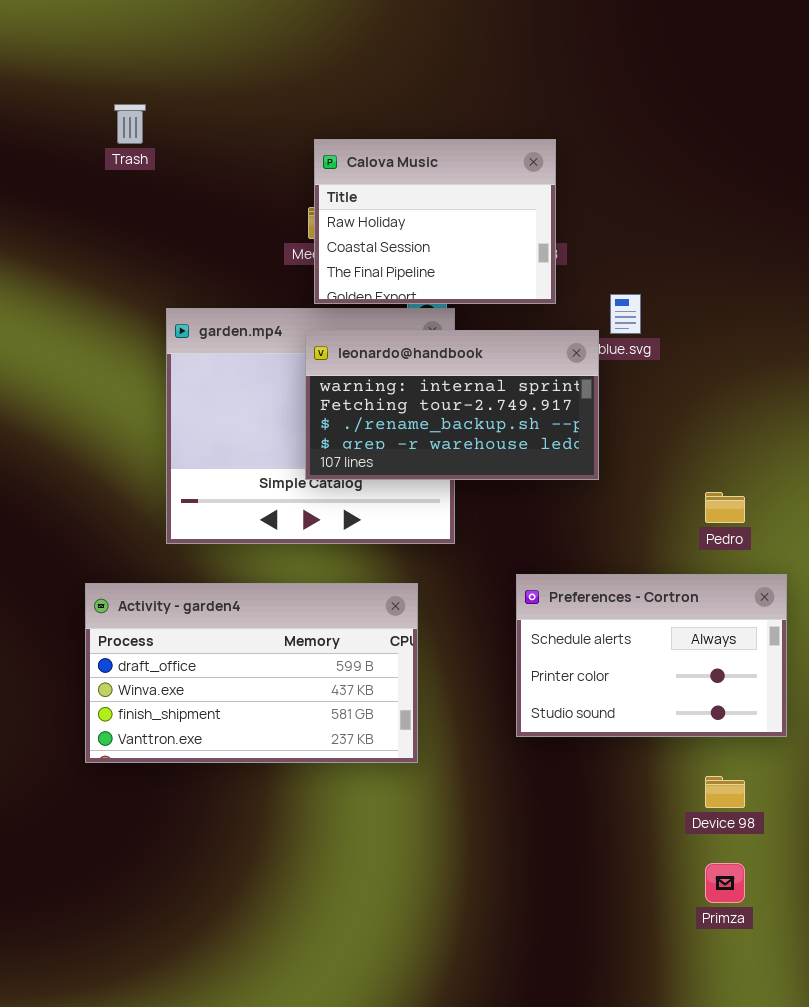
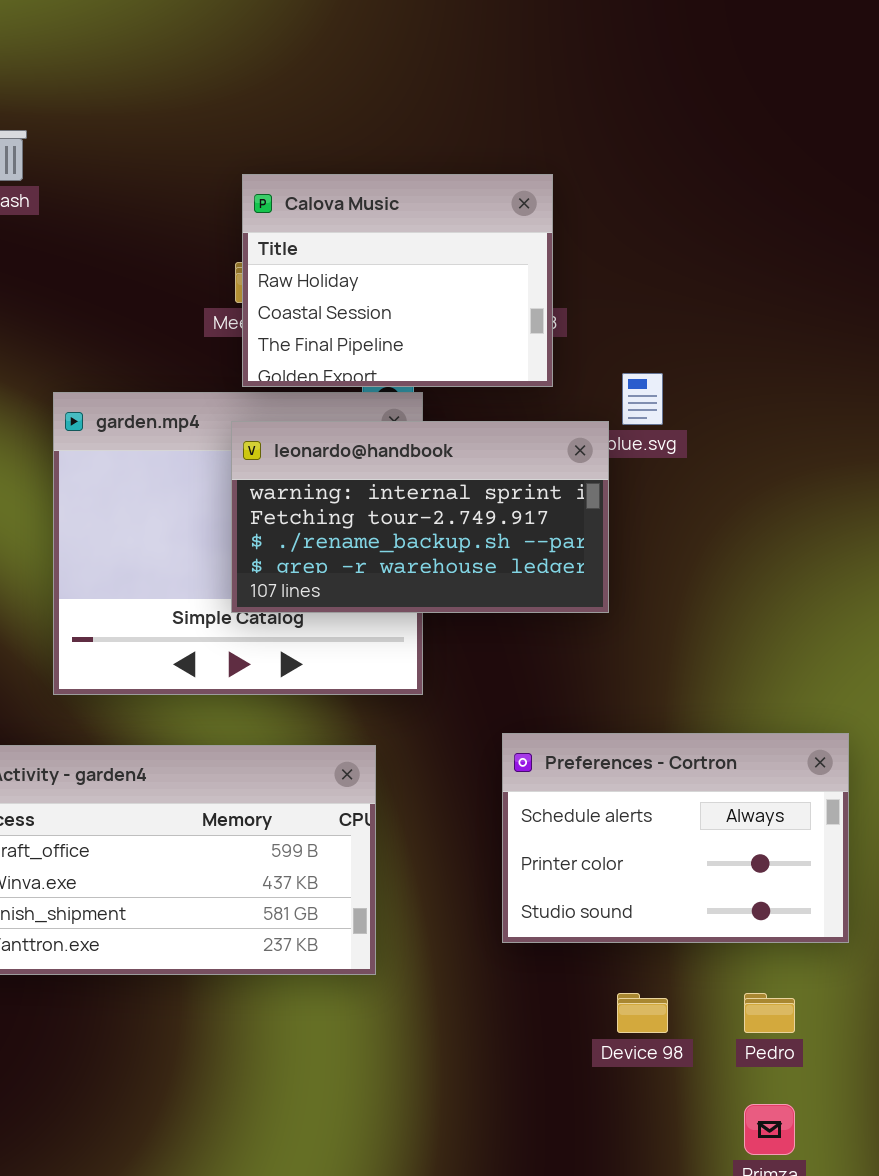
Pedro: [705,492,745,523] -> [744,993,795,1033], moved
Device 98: [705,776,745,808] -> [617,993,668,1033], moved

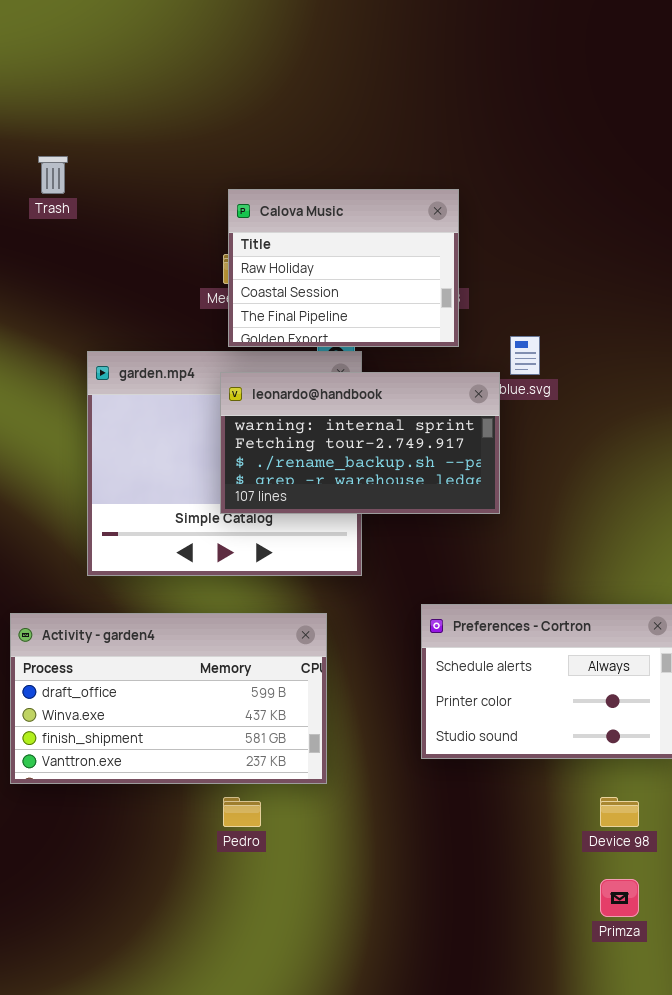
Device 98: [617,993,668,1033] -> [600,797,639,827], moved
Pedro: [744,993,795,1033] -> [223,797,261,827], moved

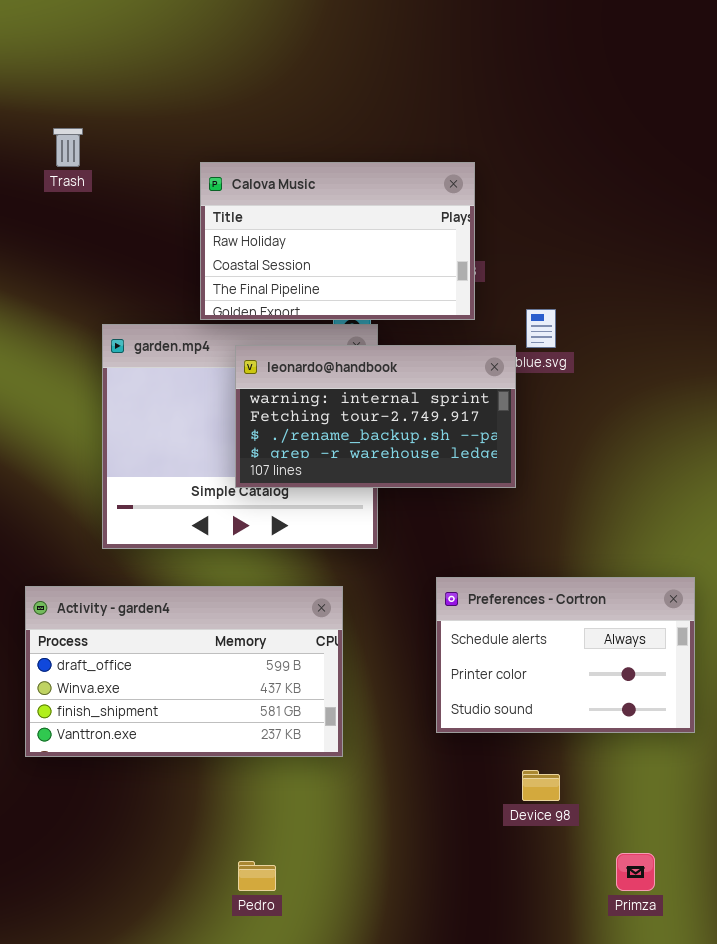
Calova Music: [228,189,459,347] -> [200,162,475,320], resized
Pedro: [223,797,261,827] -> [238,861,276,891], moved
Device 98: [600,797,639,827] -> [522,770,560,801], moved

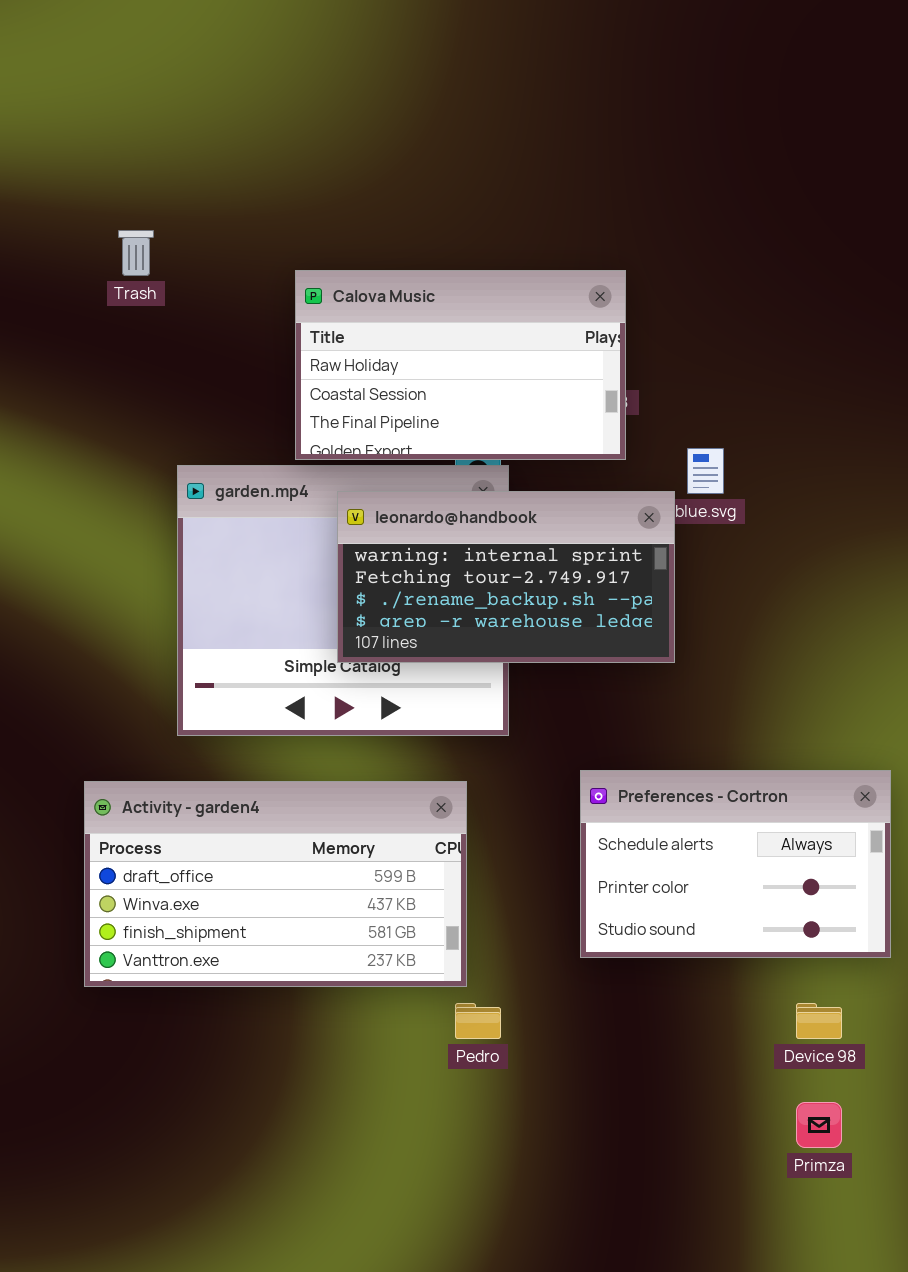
Device 98: [522,770,560,801] -> [796,1003,842,1039], moved
Pedro: [238,861,276,891] -> [455,1003,501,1039], moved

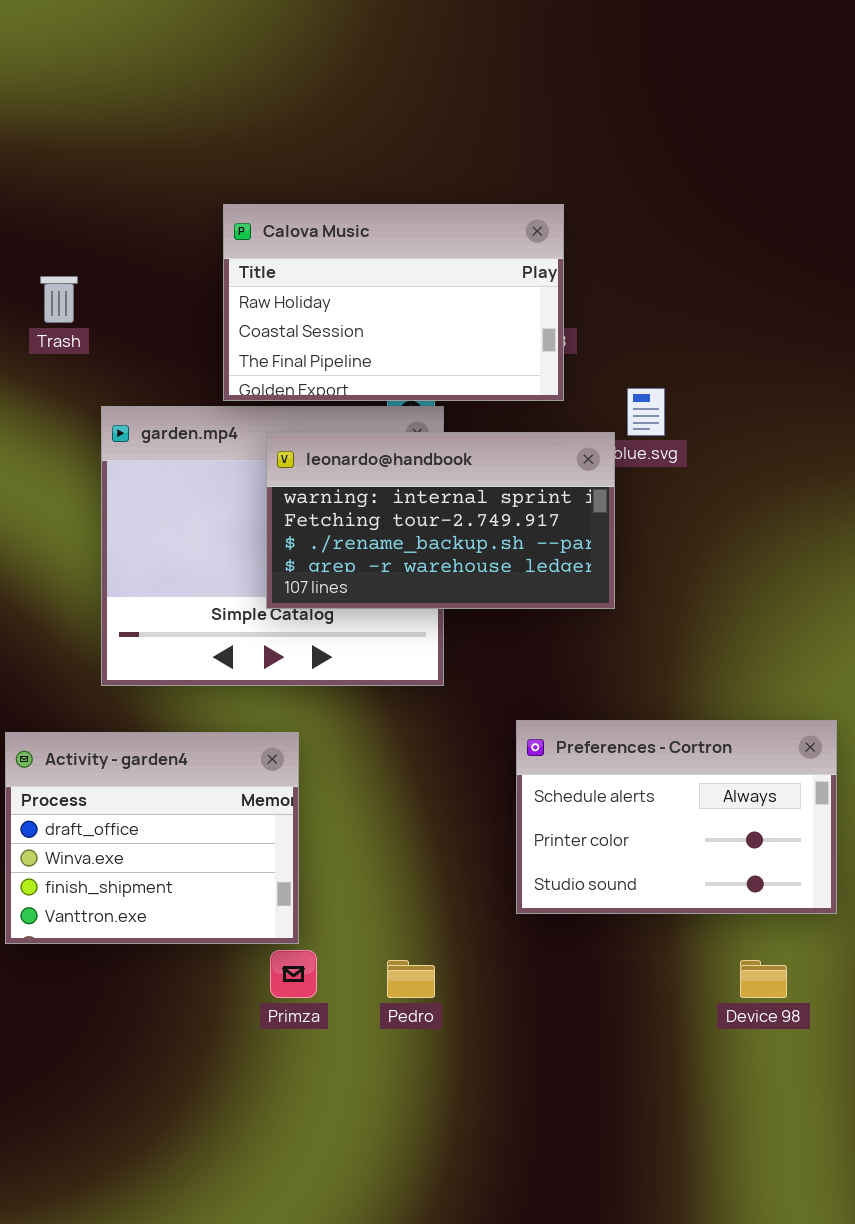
Trash: [118,230,154,276] -> [40,276,78,323], moved
Activity - garden4: [84,781,467,987] -> [5,732,299,944], resized
Primza: [796,1102,842,1148] -> [270,950,317,998], moved

